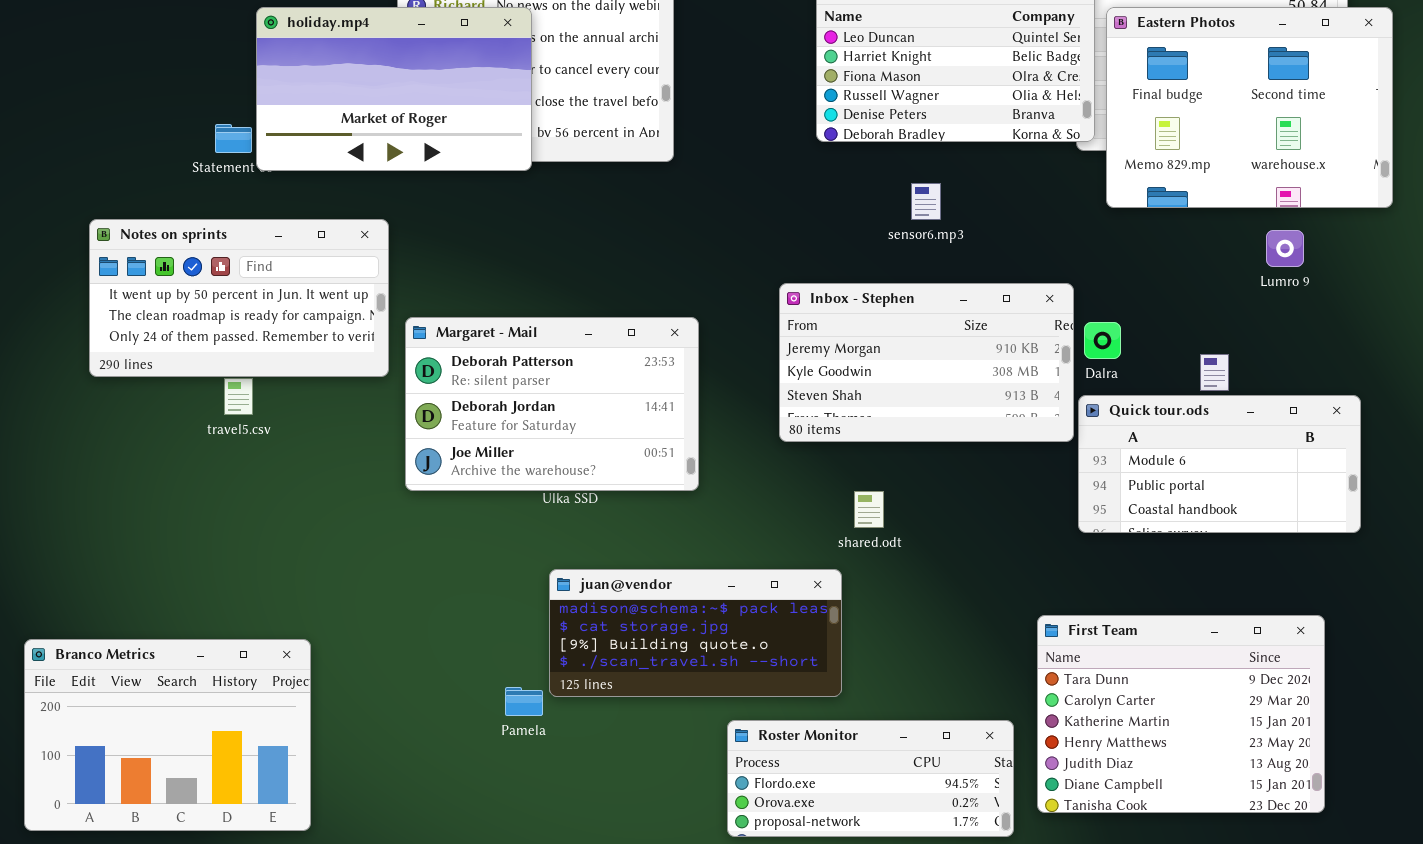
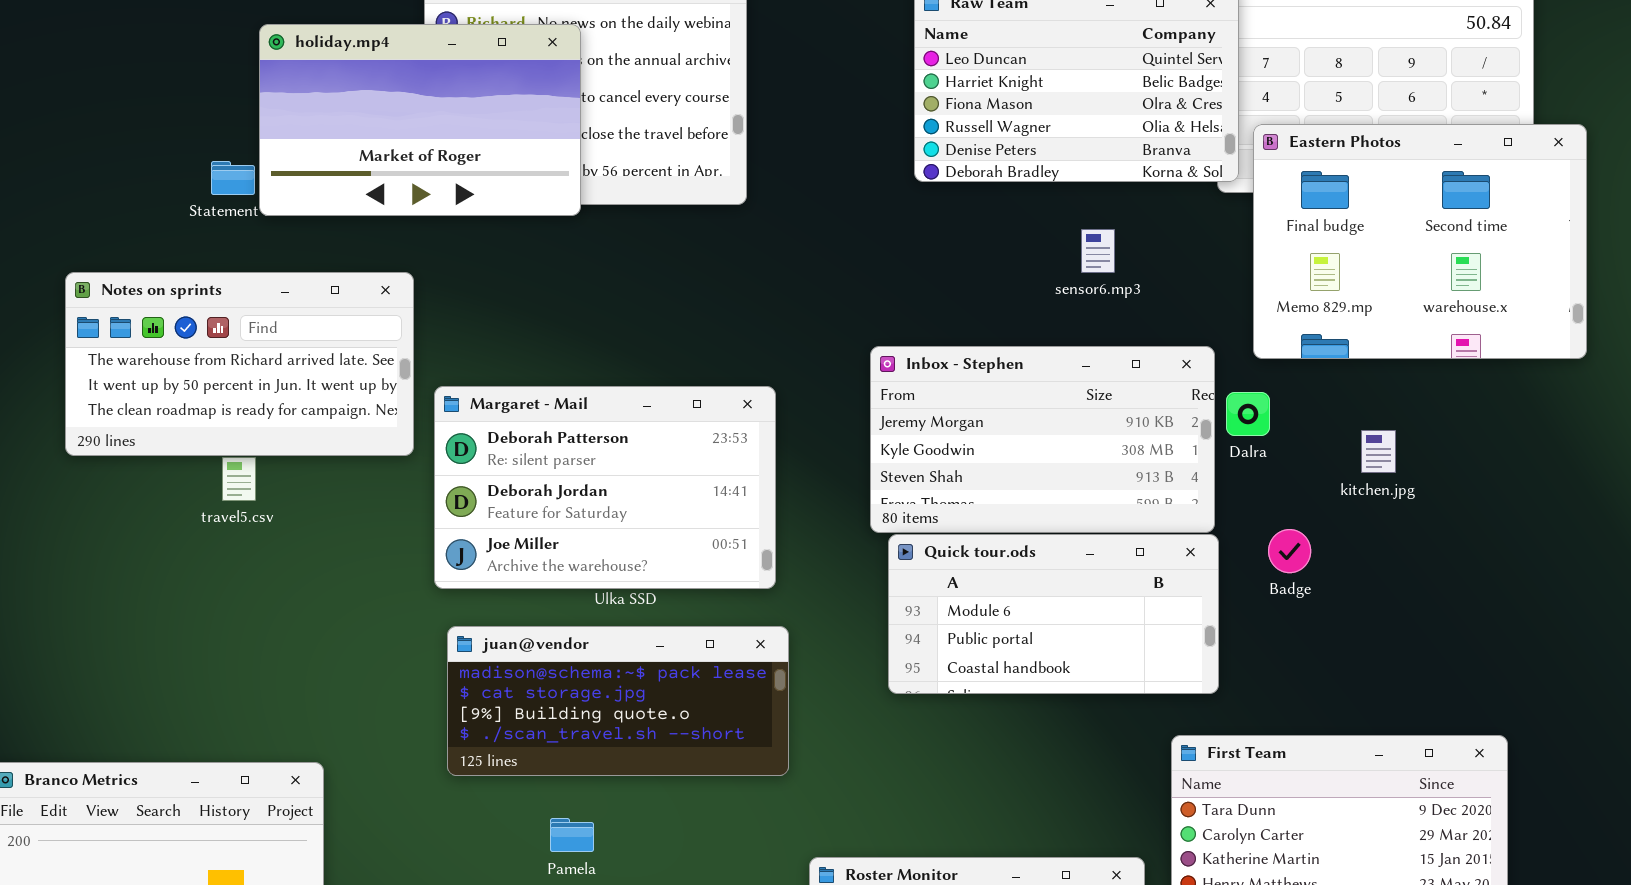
Eastern Photos: [1106,7,1393,208] -> [1253,124,1587,359], moved
sensor6.mp3: [911,183,941,220] -> [1081,229,1115,273], moved
Notes on sprints: [89,219,389,377] -> [65,272,414,456], scrolled up 1 row
Quick tour.ods: [1078,395,1361,533] -> [888,534,1219,694], moved
juan@vendor: [549,569,842,697] -> [447,626,789,776], moved

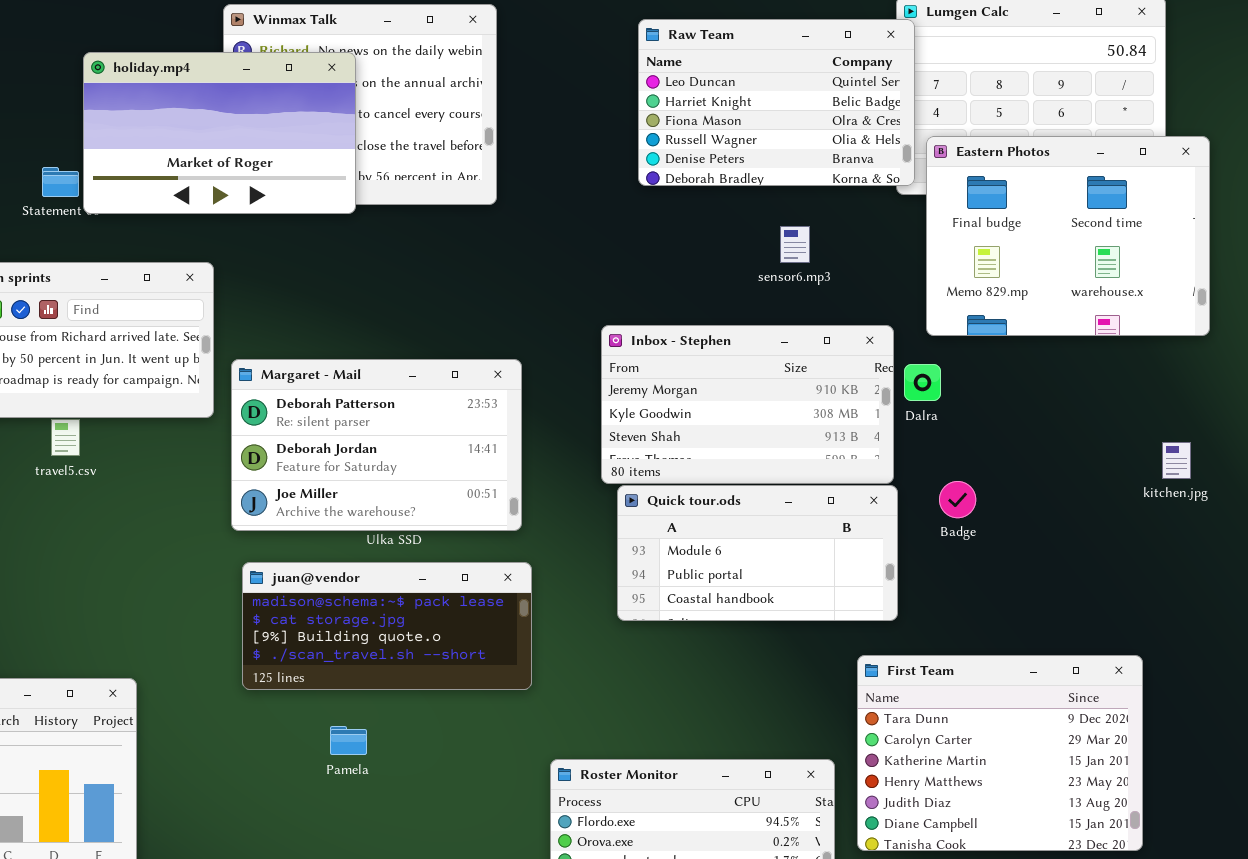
kitchen.jpg: [1361,430,1396,473] -> [1162,442,1191,479], moved

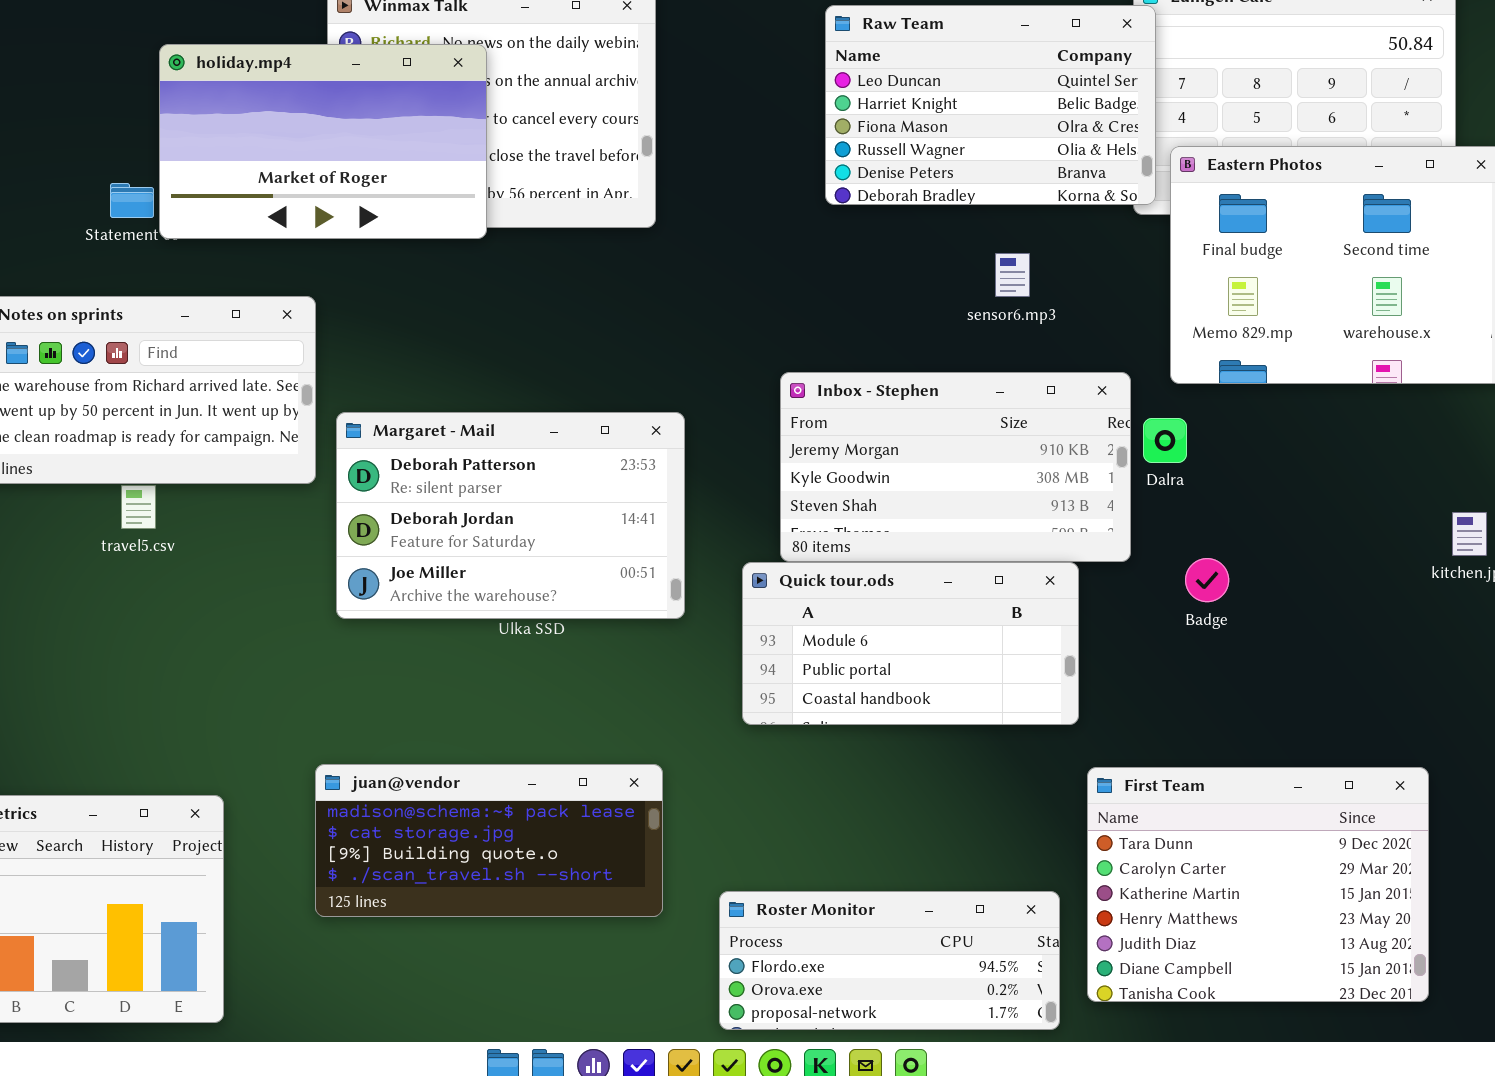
Quick tour.ods: [617,485,898,621] -> [742,562,1079,725], moved
juan@vendor: [242,562,532,690] -> [315,764,663,917], moved

